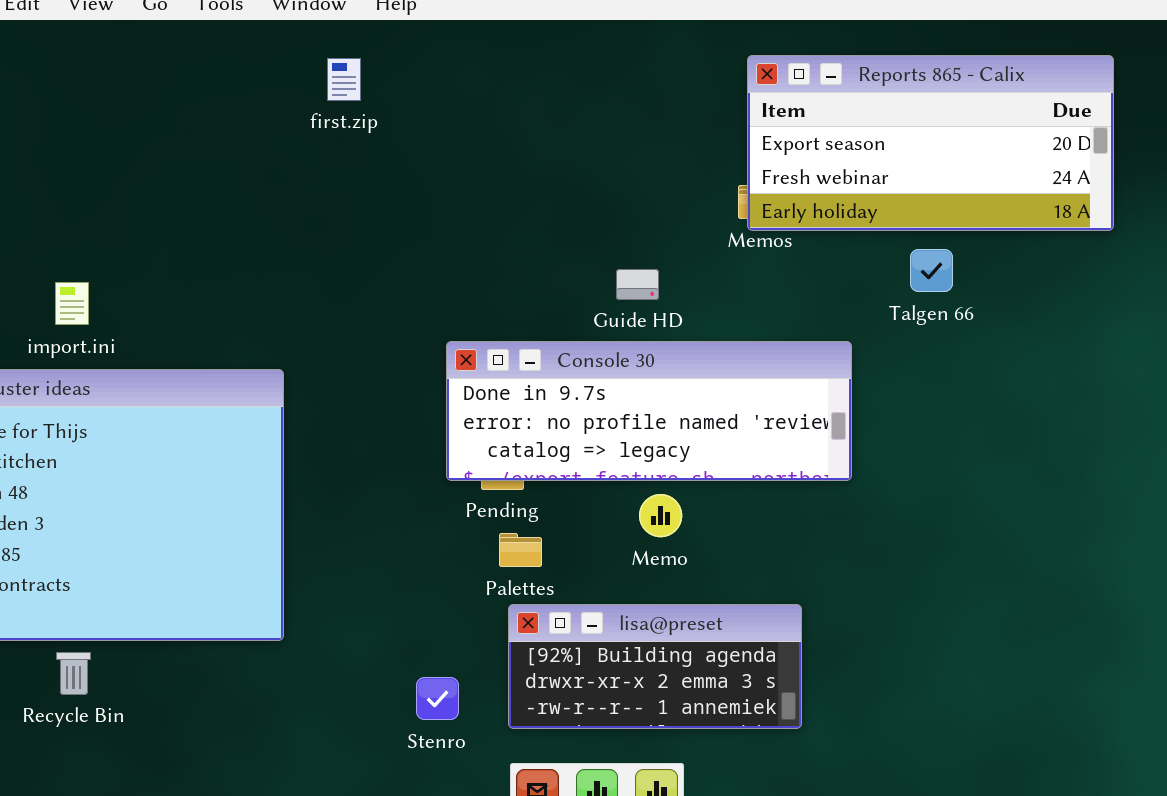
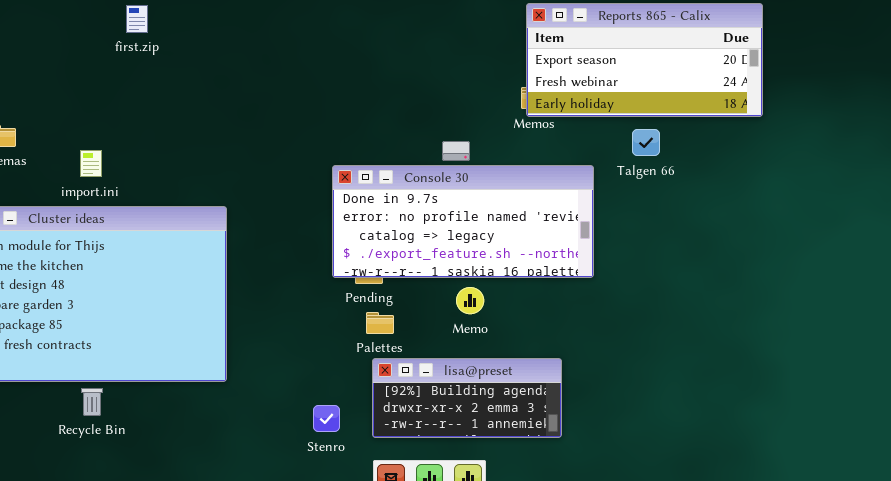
first.zip: [327,58,361,101] -> [126,5,148,33], moved
Console 30: [446,341,852,481] -> [332,165,594,278], resized

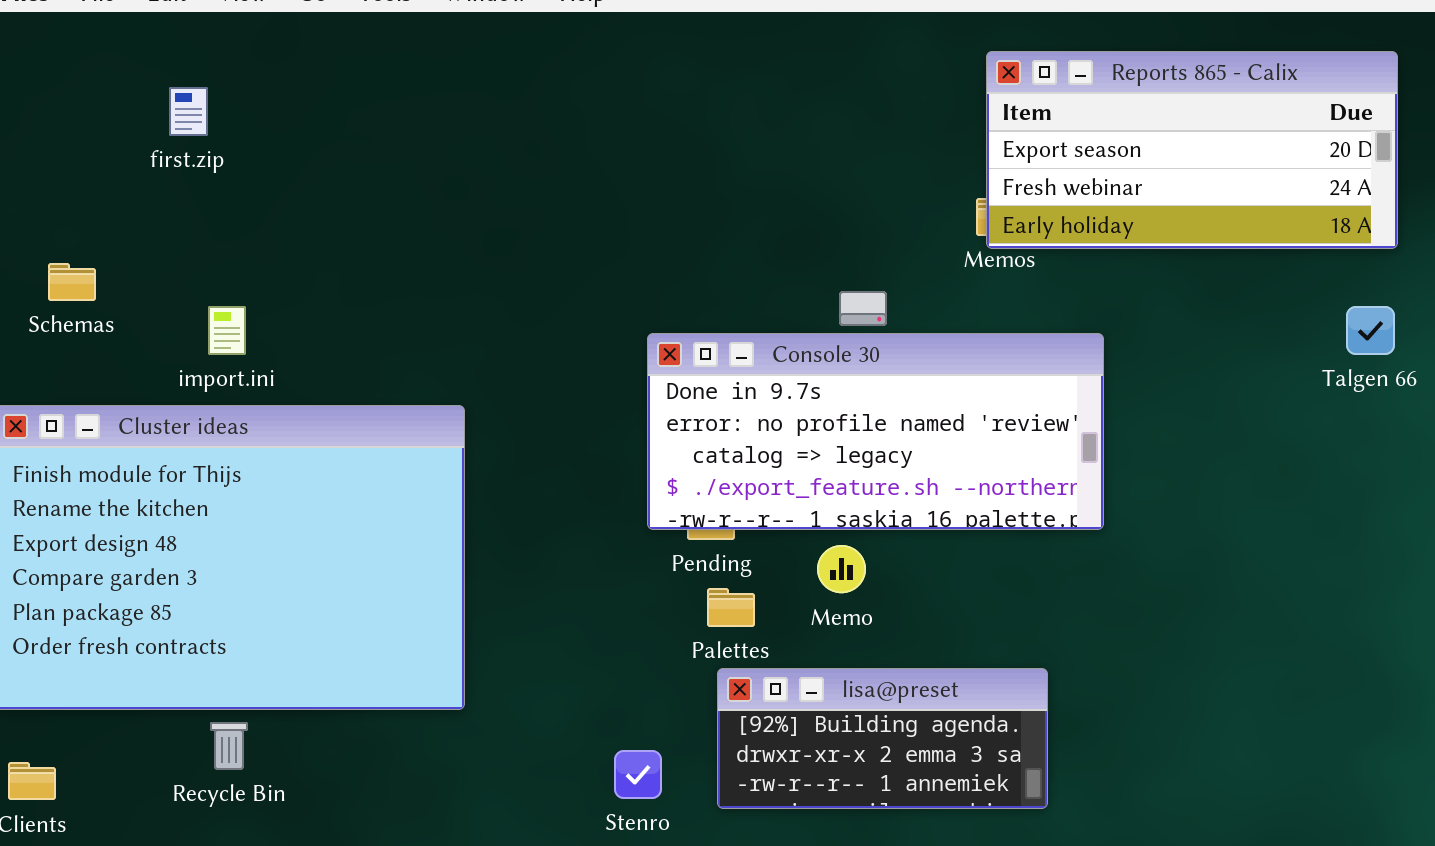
first.zip: [126,5,148,33] -> [169,87,208,136], moved
Talgen 66: [632,129,660,156] -> [1346,306,1395,355], moved
Memo: [456,287,484,314] -> [817,545,866,593], moved

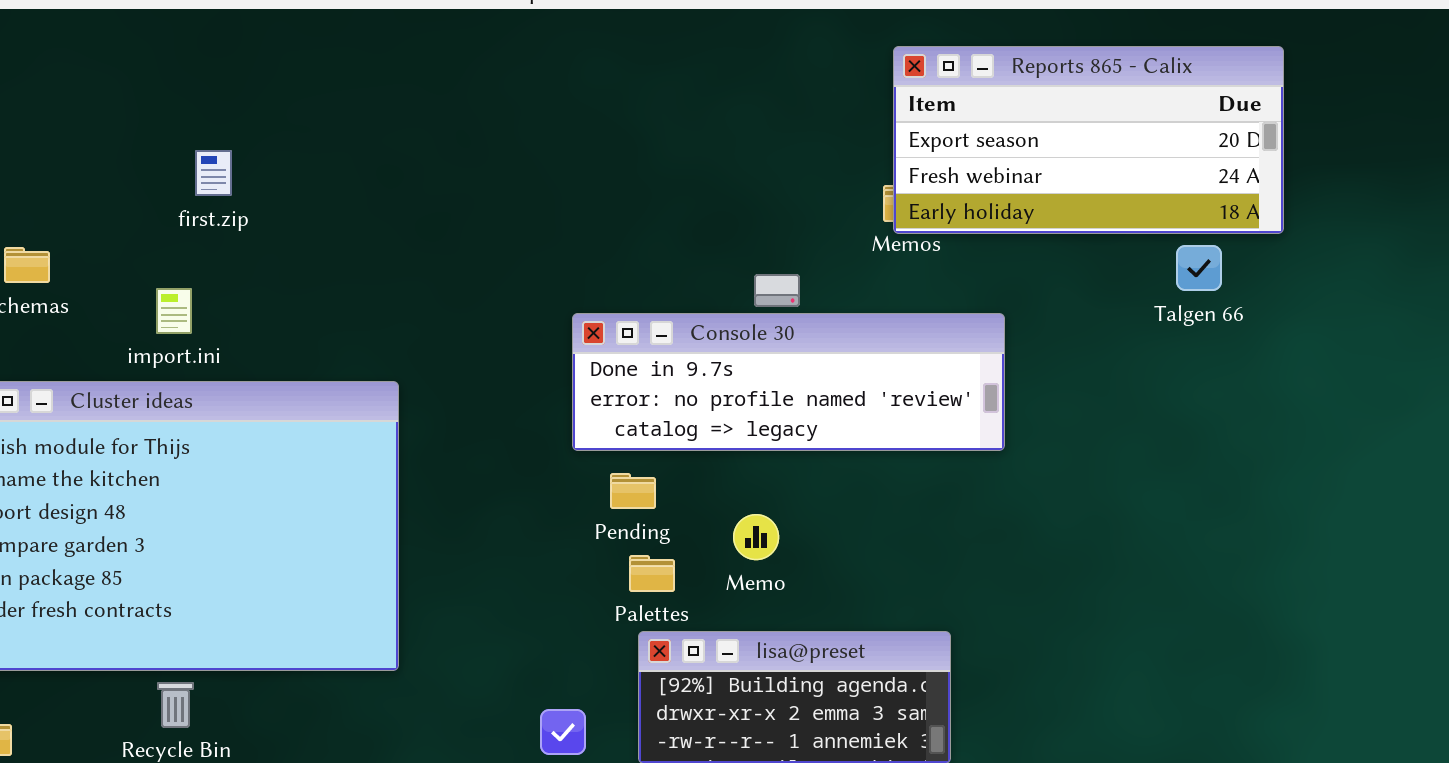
first.zip: [169,87,208,136] -> [195,150,232,196], moved
Talgen 66: [1346,306,1395,355] -> [1176,245,1222,291], moved
Console 30: [647,333,1104,530] -> [572,313,1005,451], resized

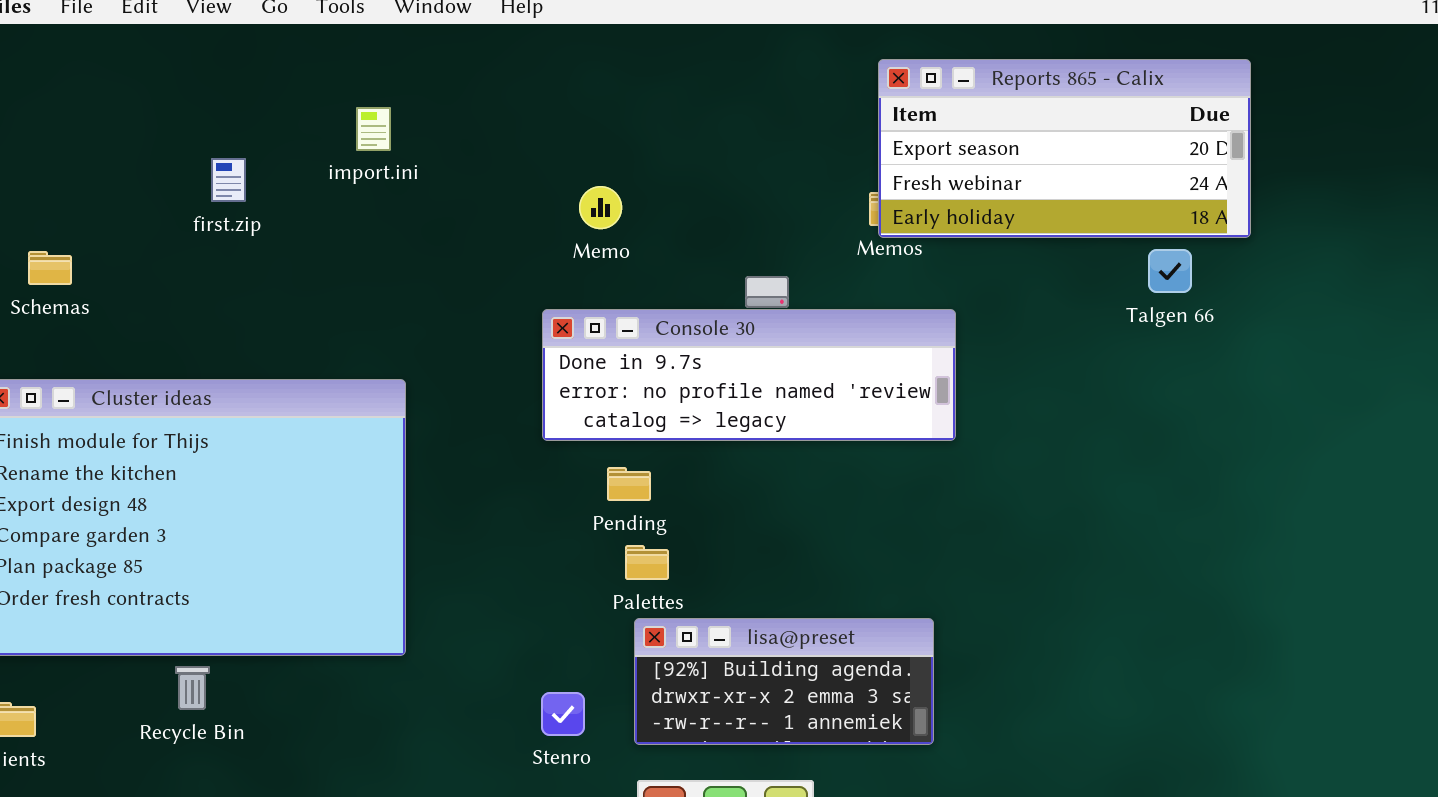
import.ini: [156,288,192,334] -> [356,107,391,151], moved
Console 30: [572,313,1005,451] -> [542,309,956,441], moved
Memo: [733,514,779,560] -> [579,186,622,229], moved

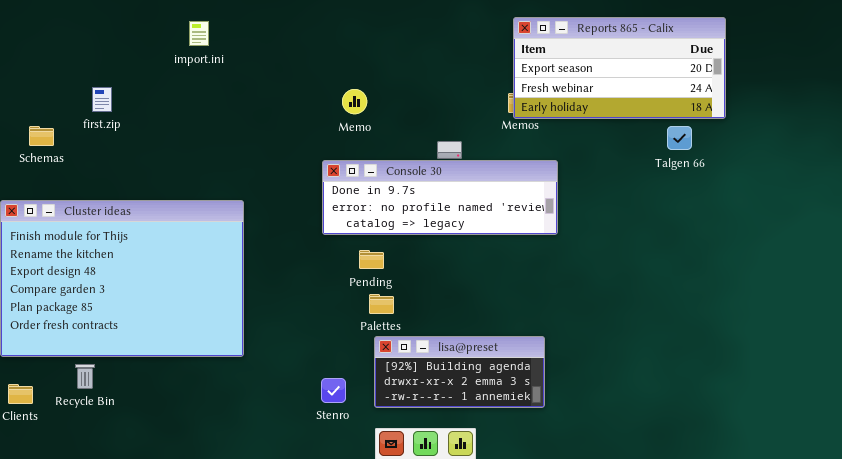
import.ini: [356,107,391,151] -> [189,21,209,46], moved
first.zip: [211,158,246,202] -> [92,87,112,112], moved
Recycle Bin: [175,666,210,710] -> [75,364,95,389], moved

